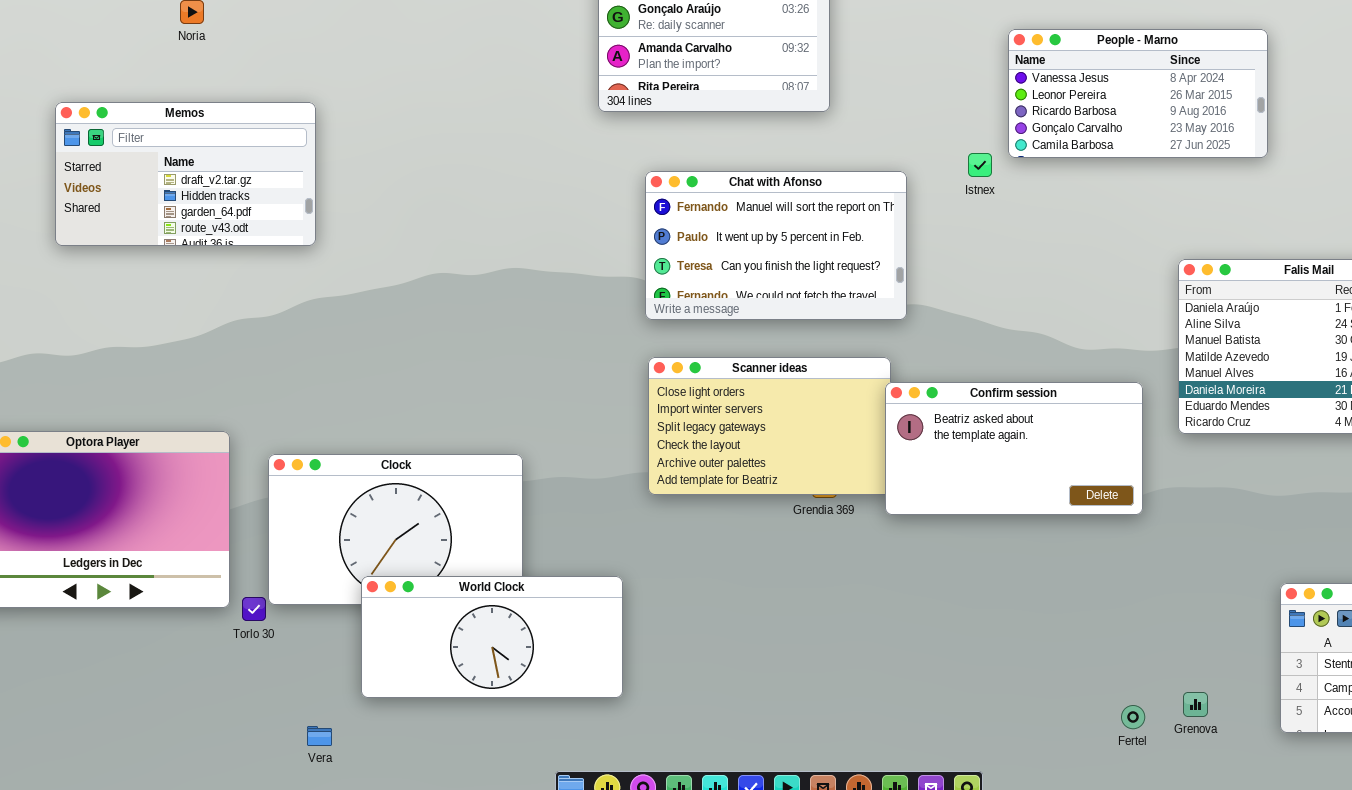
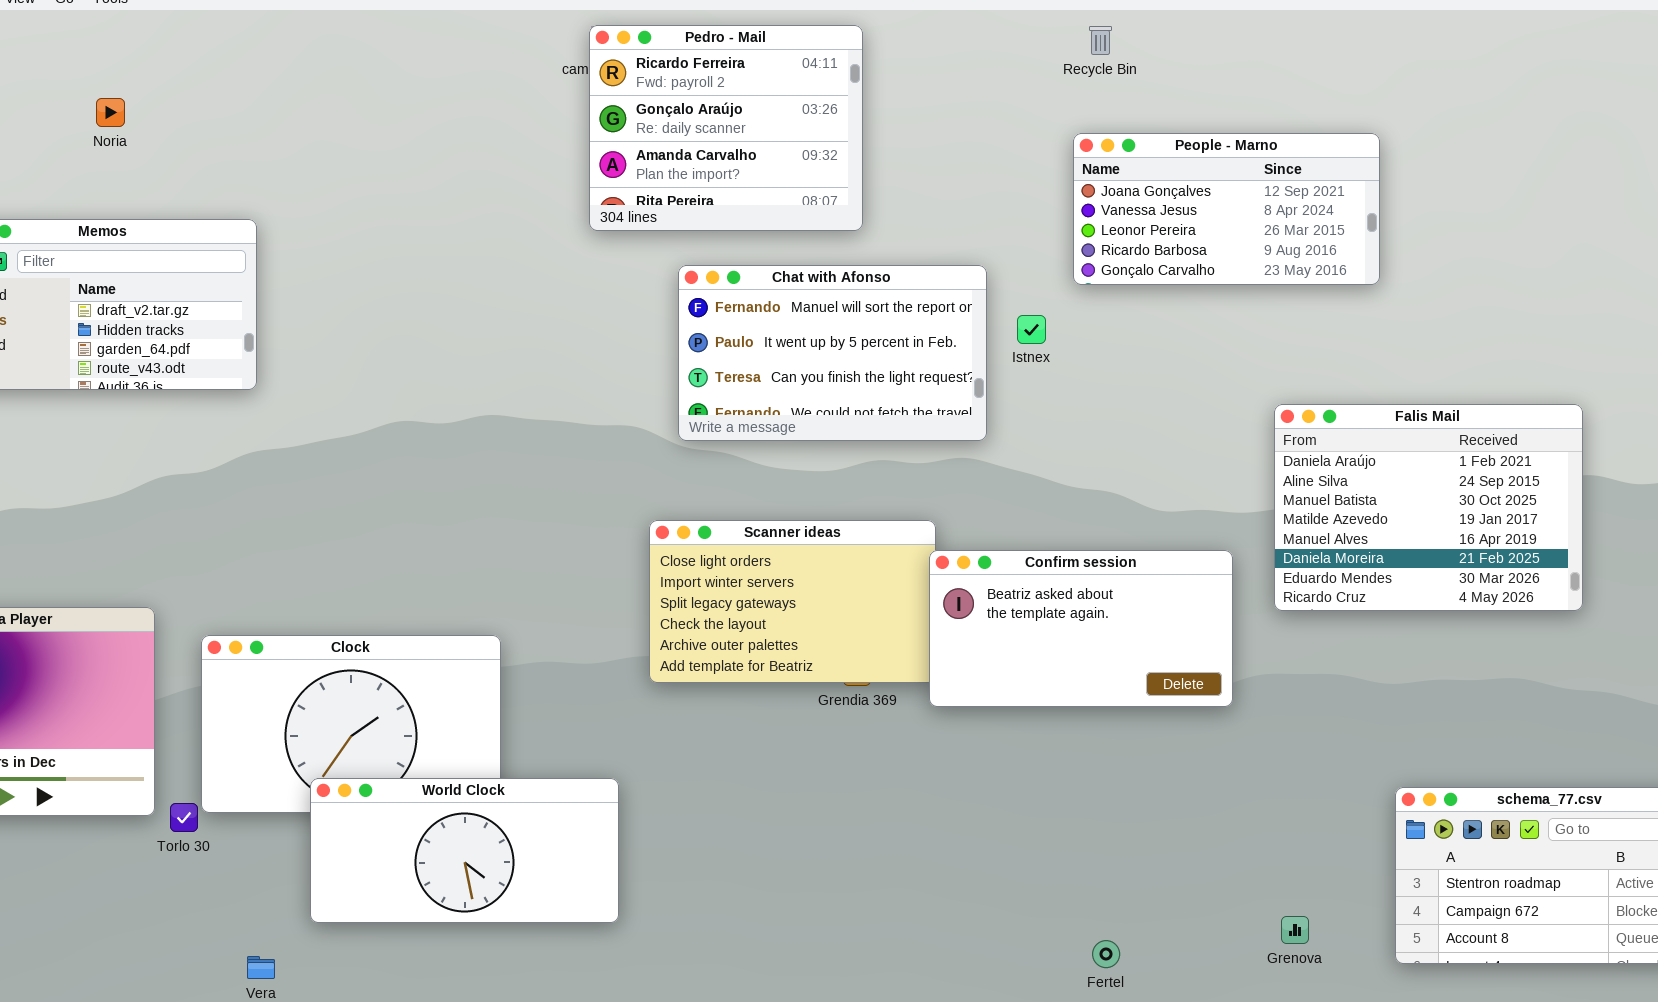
People - Marno: [1008,29,1268,158] -> [1073,133,1380,285], scrolled up 1 row
Istnex: [968,153,992,177] -> [1017,315,1046,344], moved
Chat with Afonso: [645,171,907,320] -> [678,265,987,441], moved
Fertel: [1121,705,1145,729] -> [1092,940,1120,968], moved

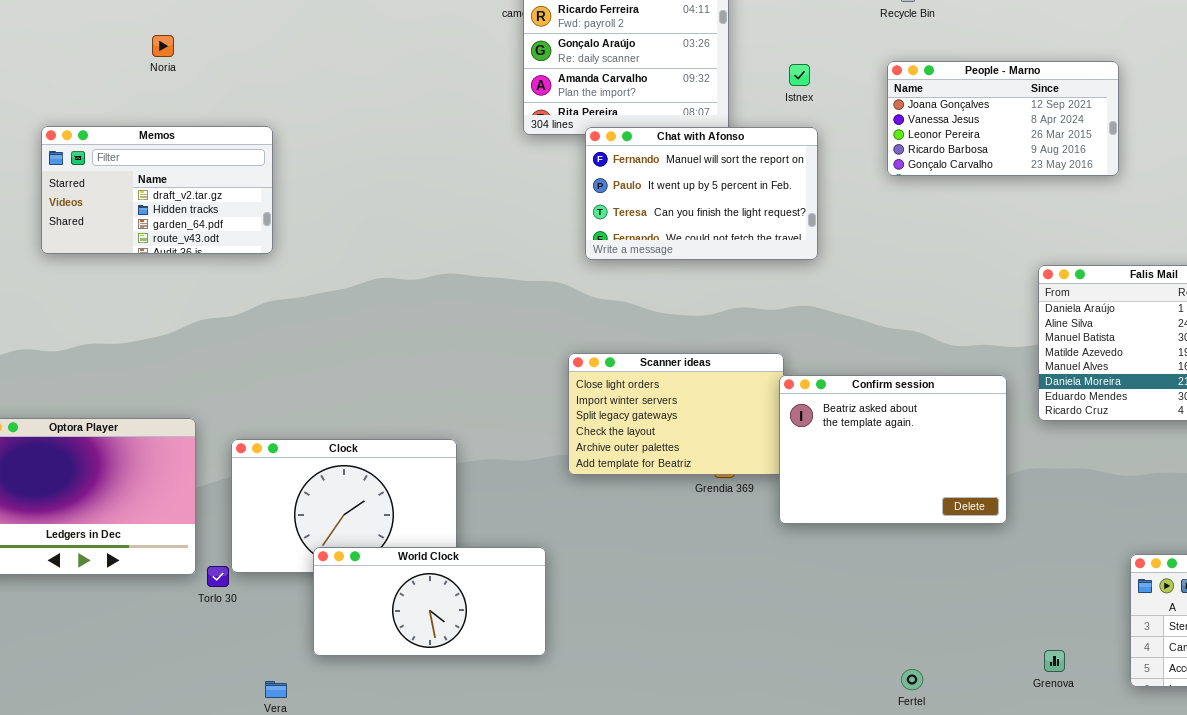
Chat with Afonso: [678,265,987,441] -> [585,127,818,260], moved
Istnex: [1017,315,1046,344] -> [789,64,810,86], moved
Confirm session: [929,550,1233,707] -> [779,375,1007,524], resized

